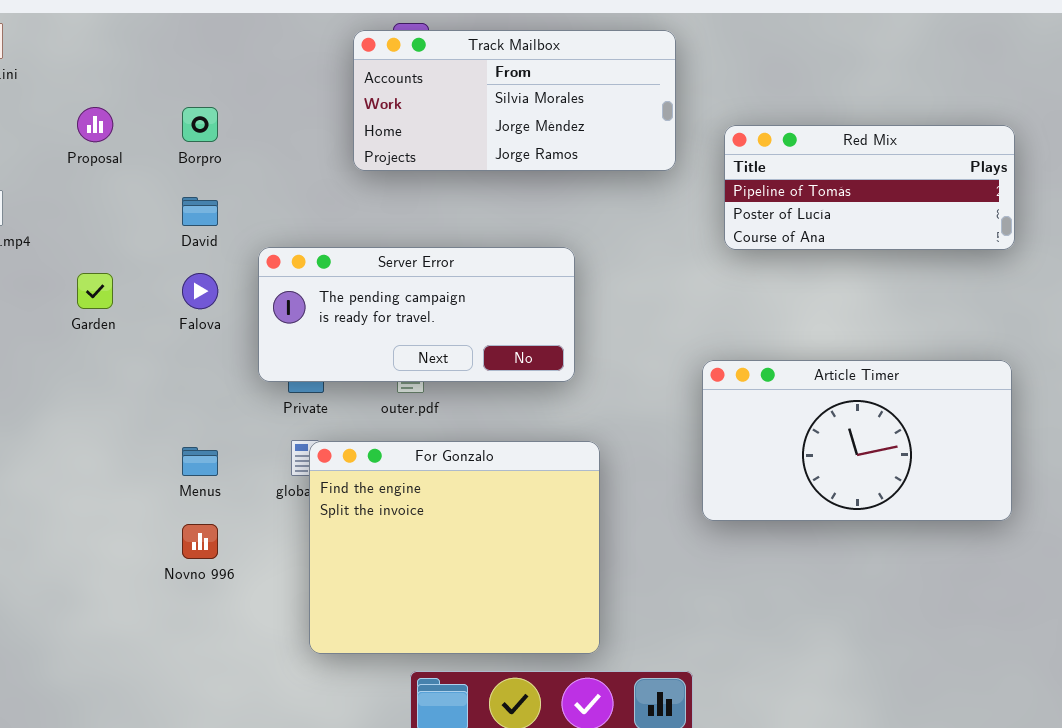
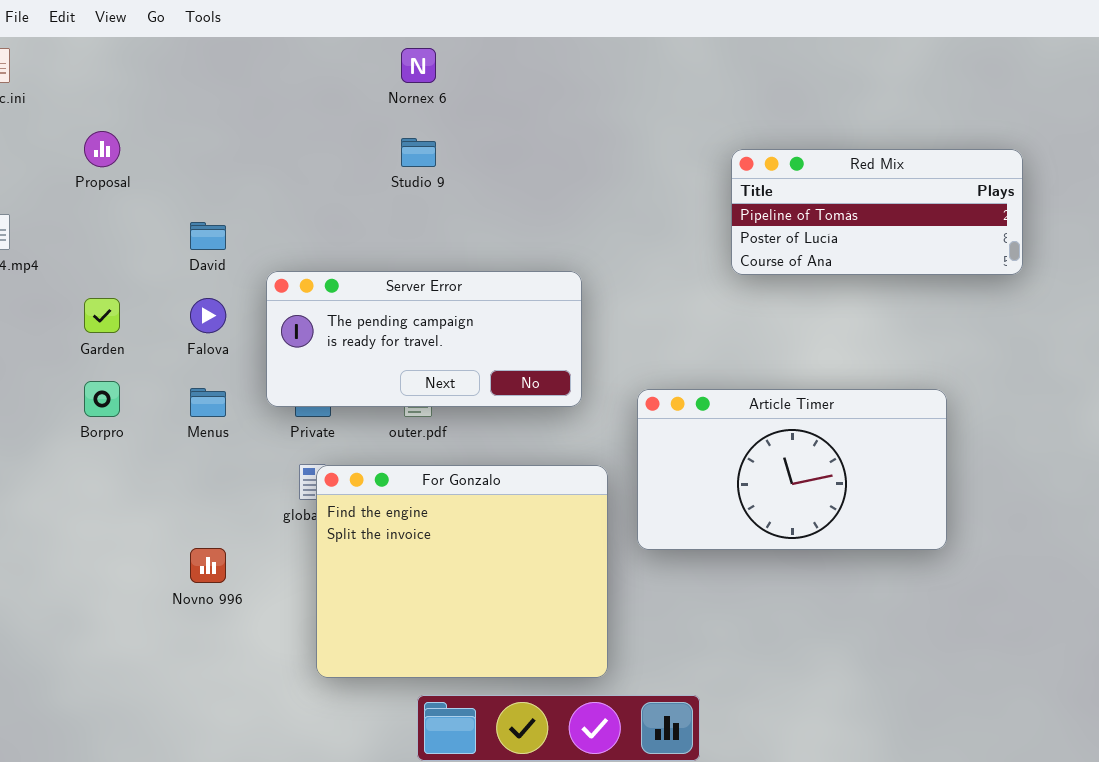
Track Mailbox: [353,30,676,171] -> none, closed
Borpro: [182,107,218,142] -> [84,381,120,417], moved
Article Timer: [702,360,1012,521] -> [637,389,947,550], moved
Menus: [182,447,218,476] -> [190,388,226,417], moved

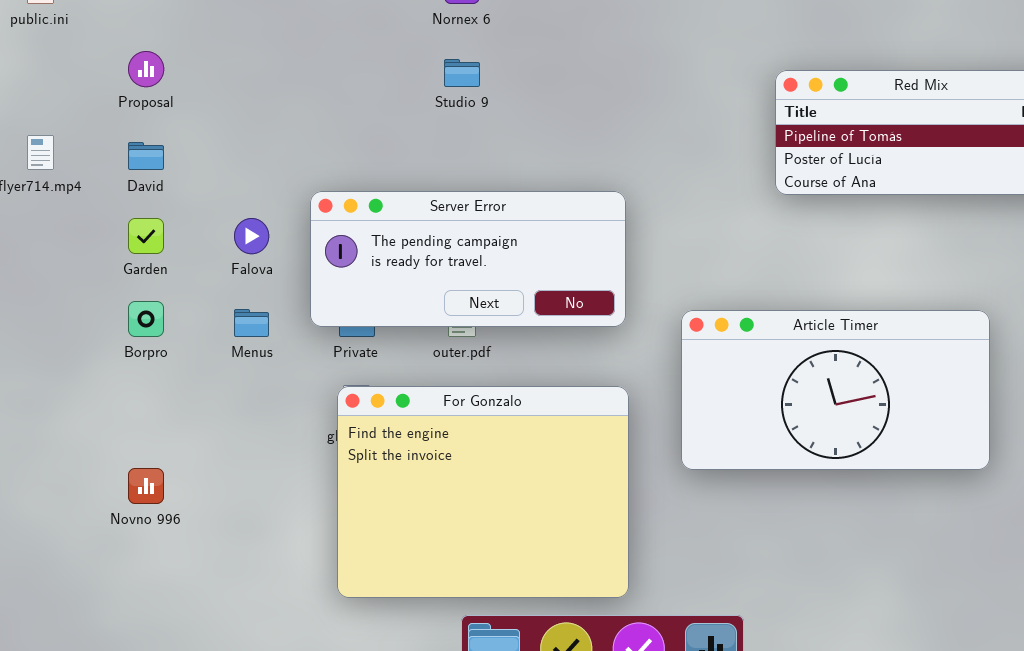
David: [190,222,226,250] -> [128,142,164,170], moved
For Gonzalo: [316,465,608,678] -> [337,386,629,598], moved
Novno 996: [190,548,226,583] -> [128,468,164,504], moved

